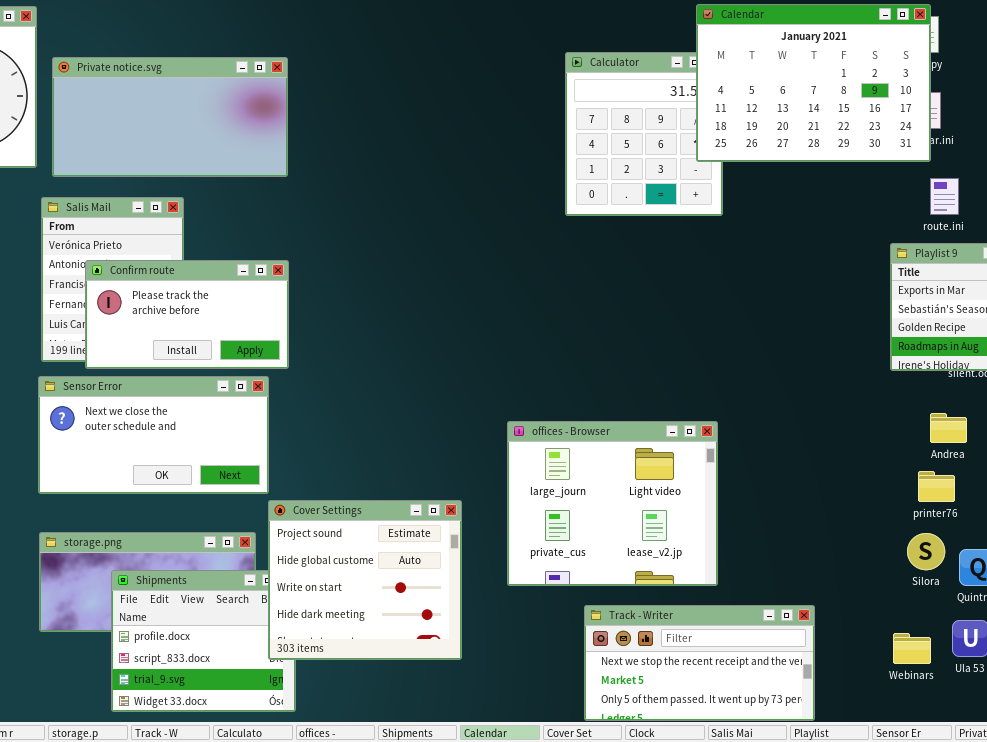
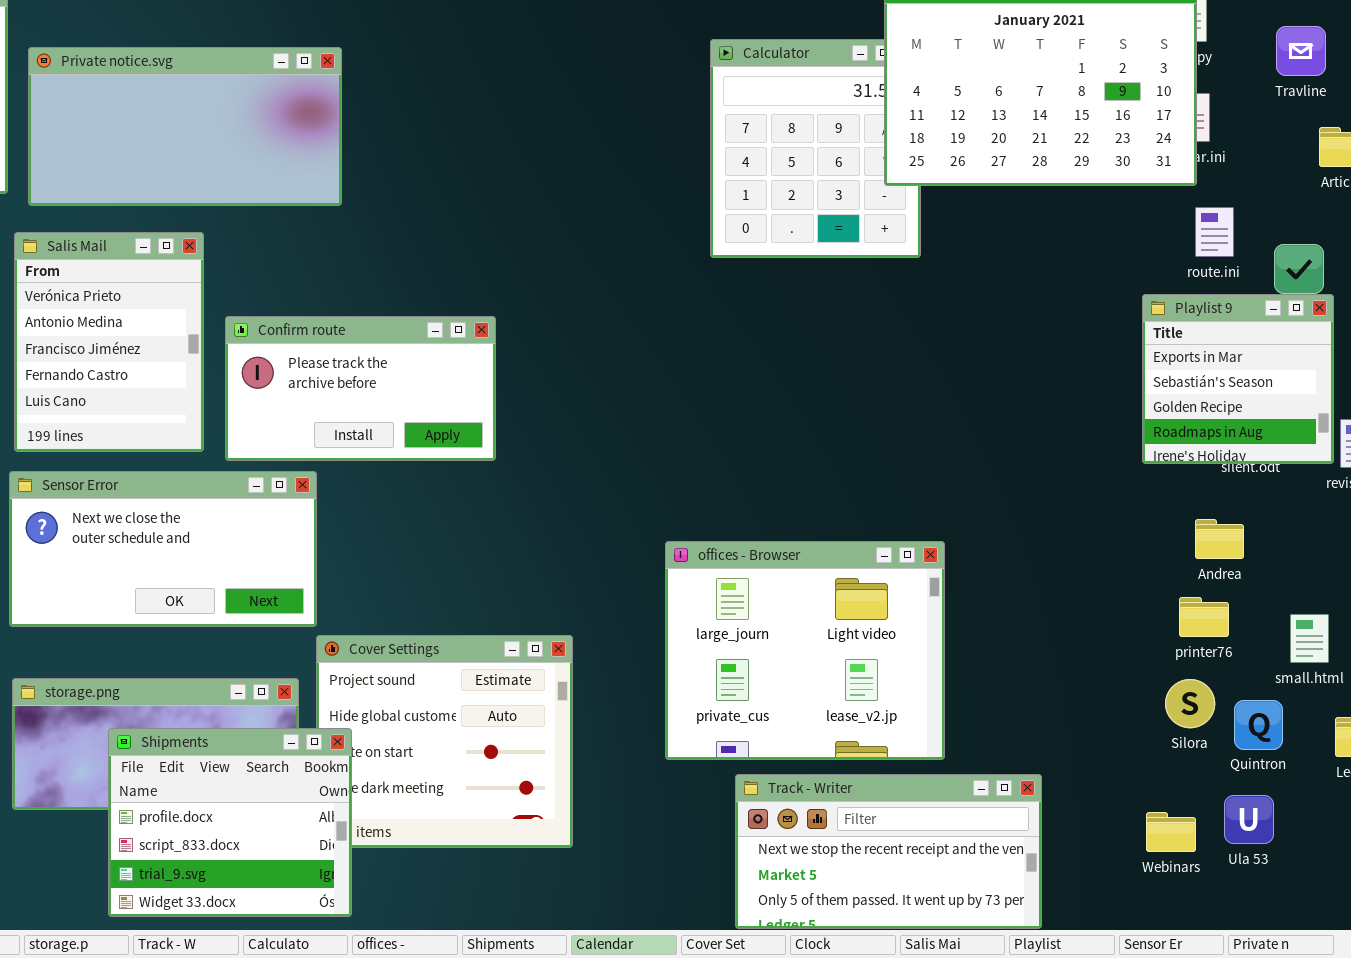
Confirm route: [85,260,289,369] -> [225,316,496,461], moved
offices - Browser: [507,421,718,586] -> [665,541,945,760], moved
Shipments: [111,570,296,712] -> [108,728,352,917], raised

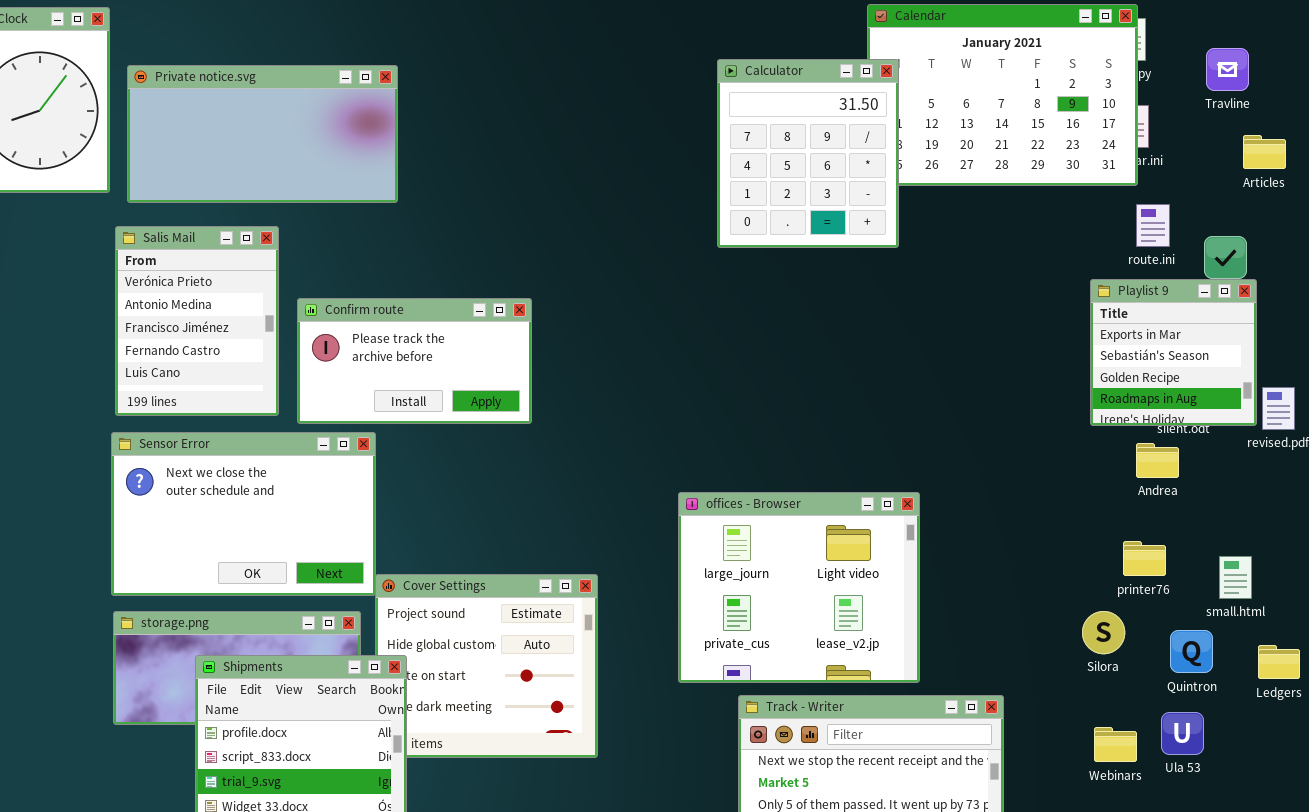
Calculator: [710,39,921,258] -> [717,59,899,248], raised
Sensor Error: [9,471,317,627] -> [111,432,376,596], resized
Andrea: [1195,519,1244,559] -> [1136,443,1179,478], moved
Silora: [1165,679,1215,728] -> [1082,611,1125,654], moved

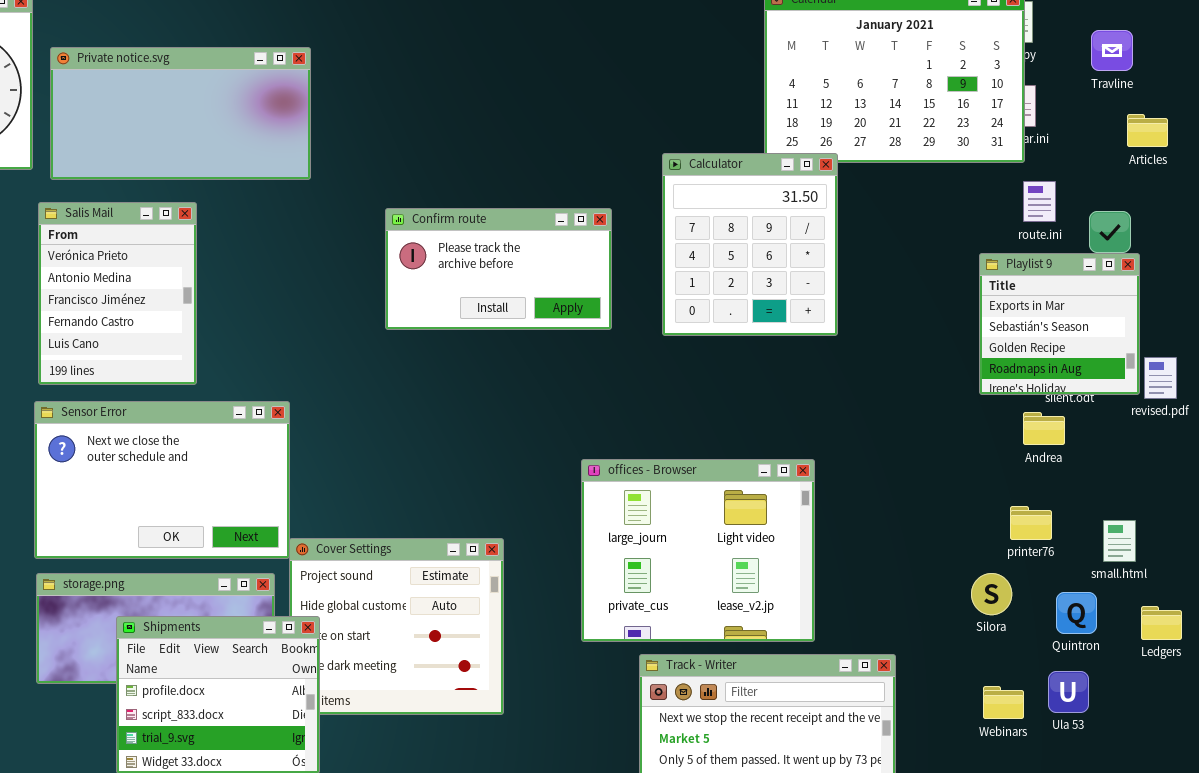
Calculator: [717,59,899,248] -> [662,153,838,336], moved
Confirm route: [297,298,532,424] -> [385,208,612,330], moved

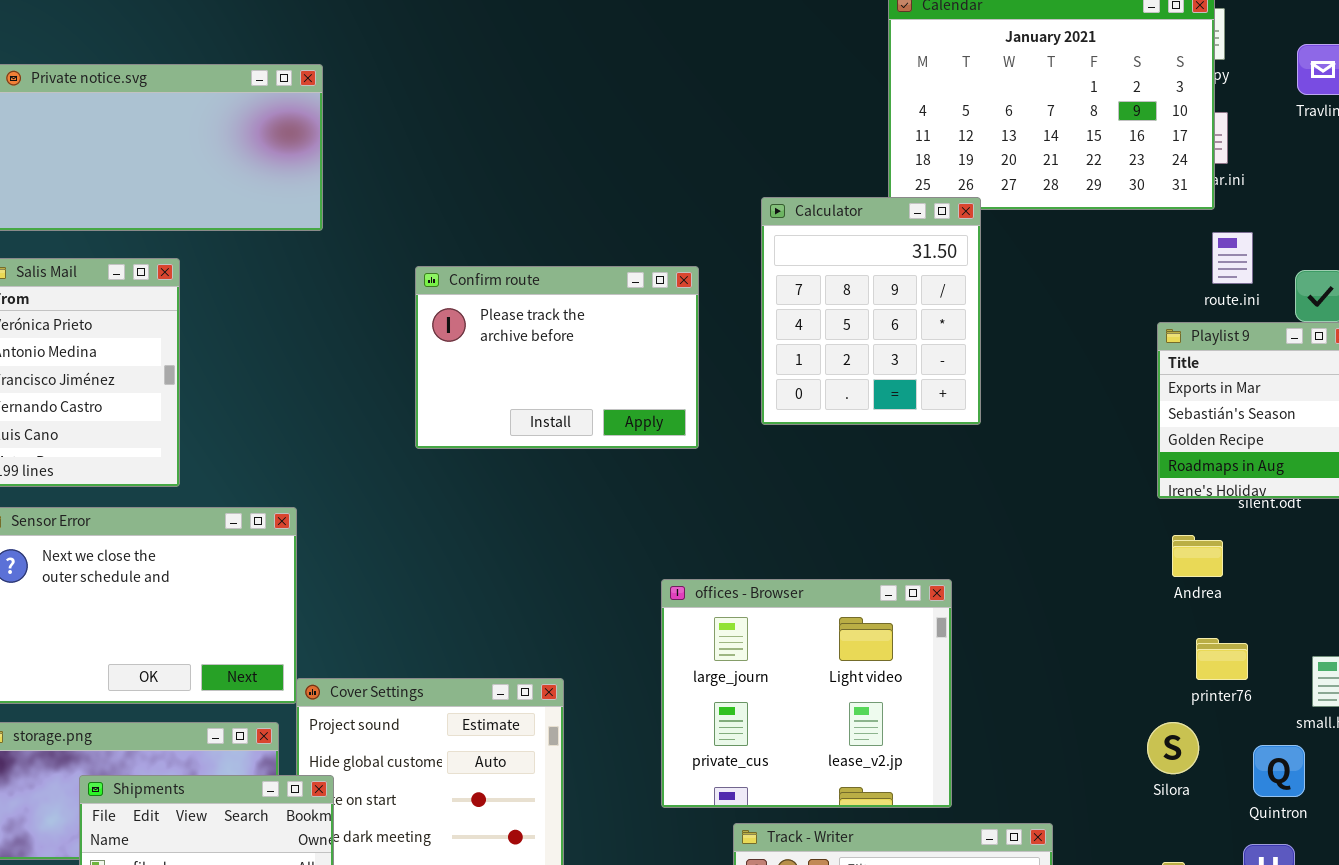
Confirm route: [385,208,612,330] -> [415,266,699,449], resized
Andrea: [1023,412,1065,445] -> [1172,535,1223,577], moved

